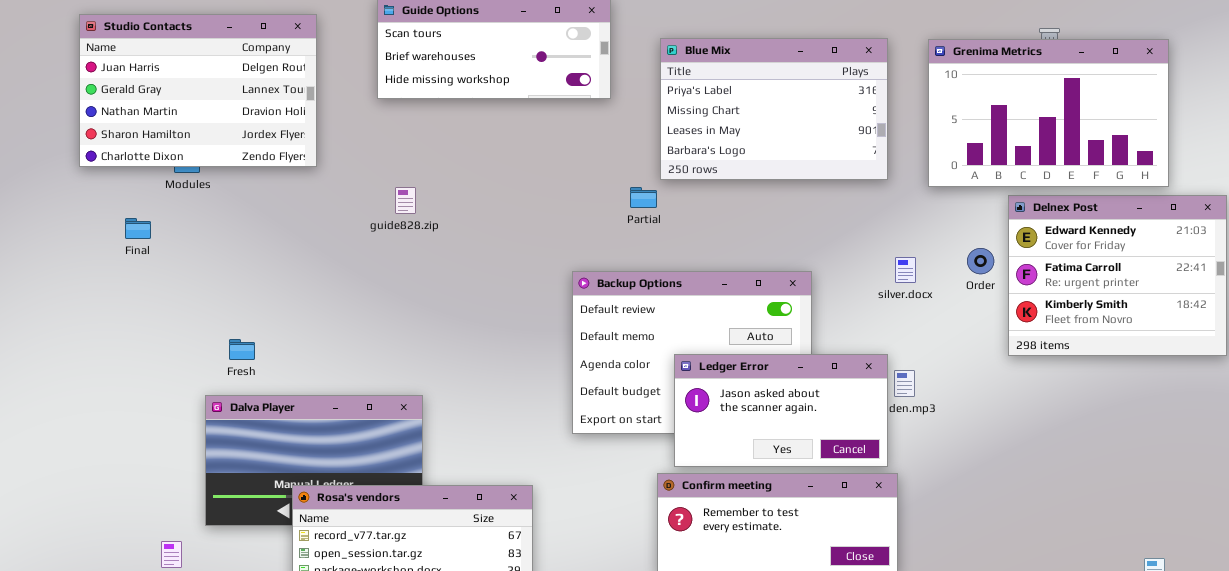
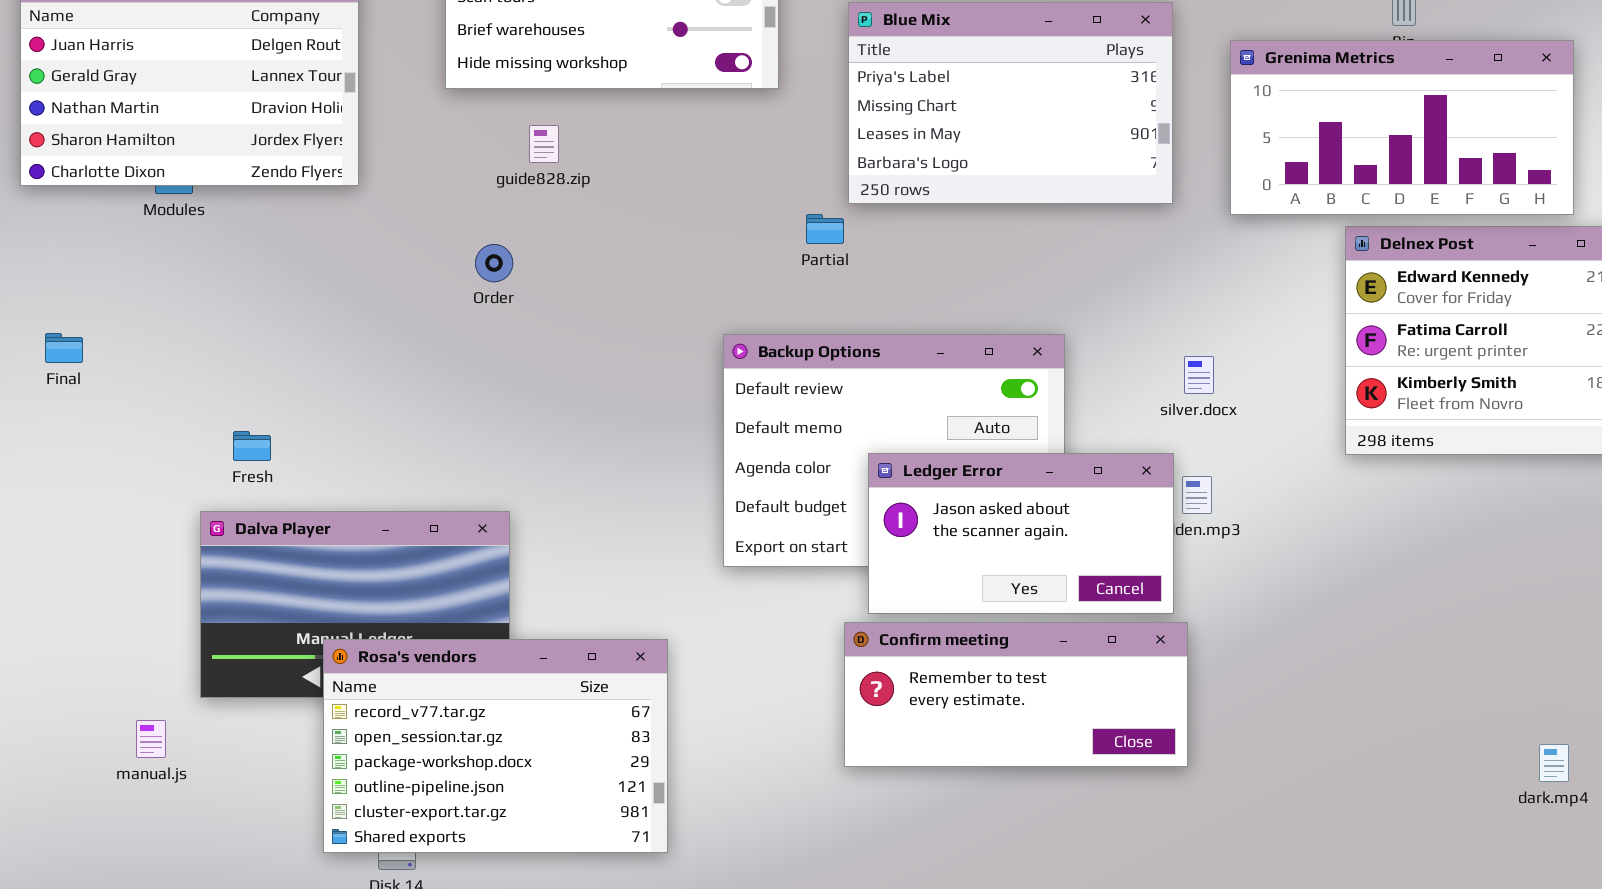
Grenima Metrics: [928,39,1169,187] -> [1230,40,1574,215], resized
guide828.zip: [395,187,416,214] -> [529,125,559,163], moved
Final: [125,218,151,239] -> [45,333,83,363], moved
Order: [967,248,994,274] -> [475,244,513,282], moved
silver.docx: [895,257,916,283] -> [1184,356,1214,394], moved

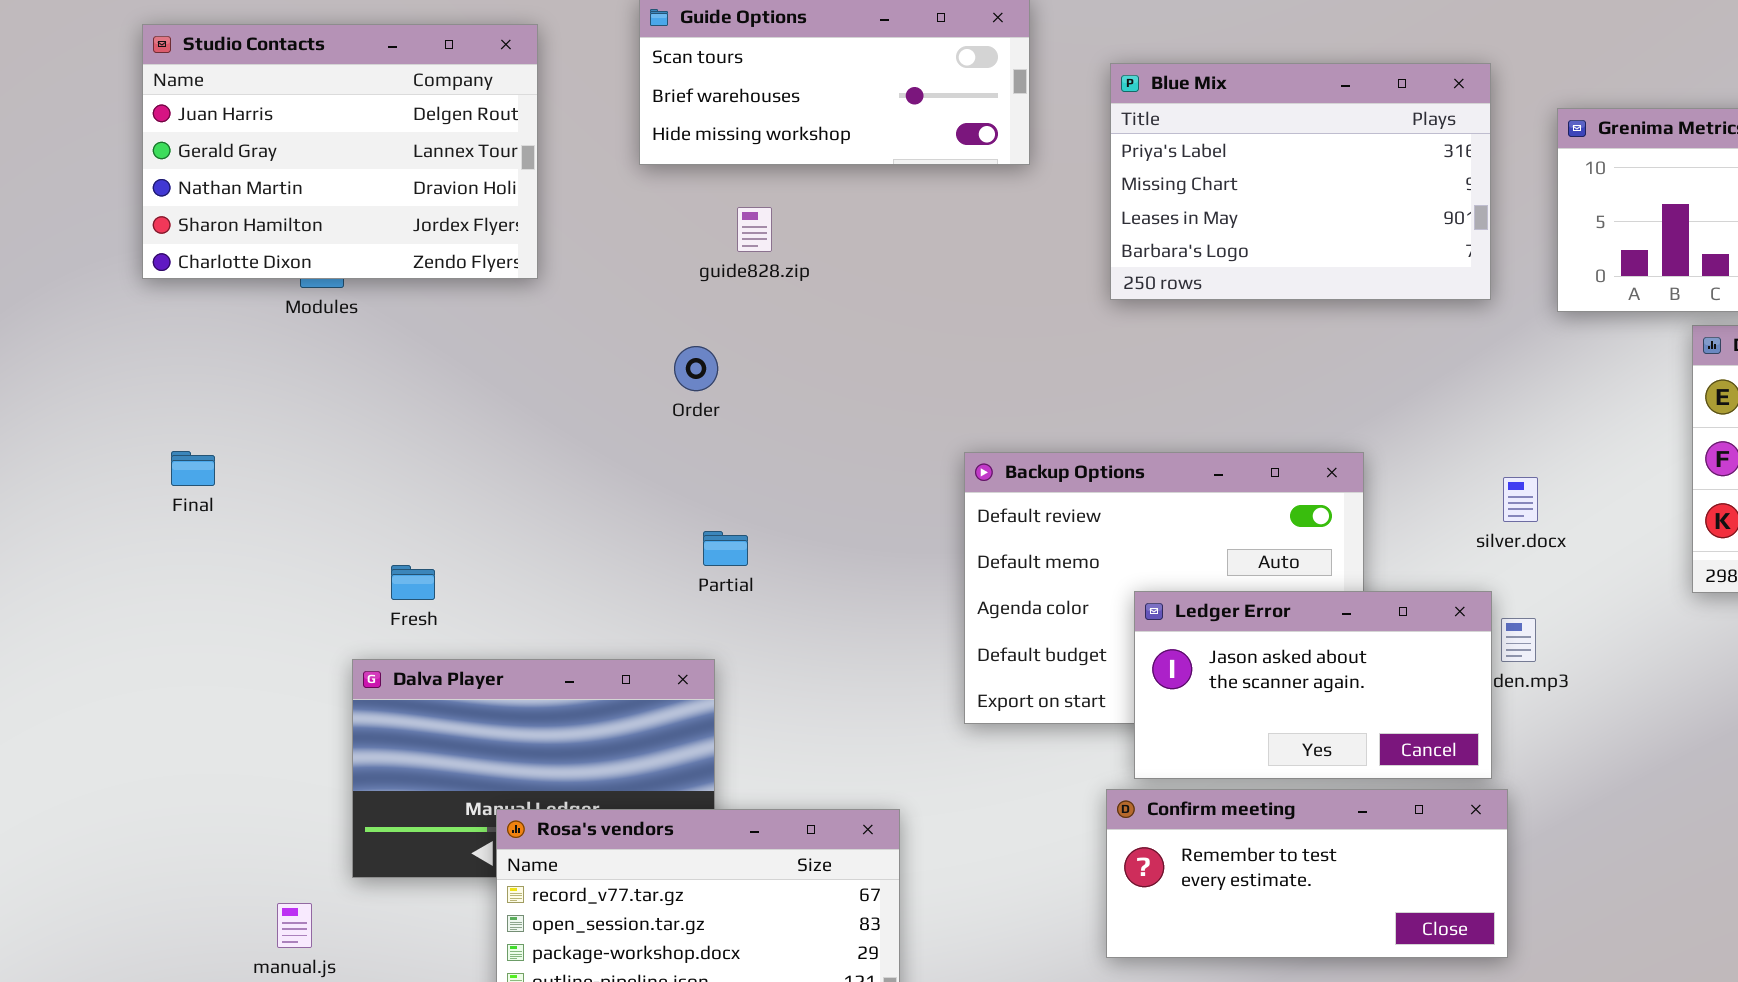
Partial: [806,214,844,244] -> [703,531,748,566], moved

